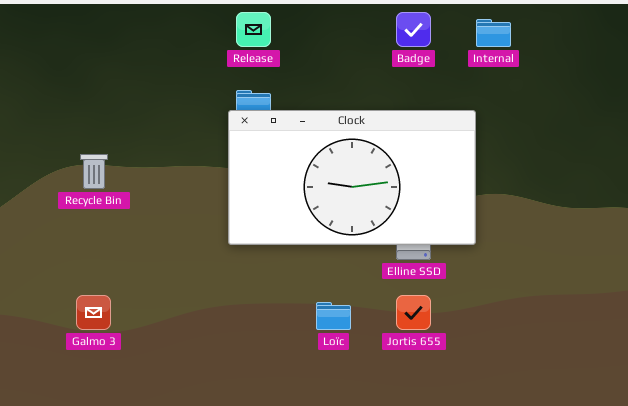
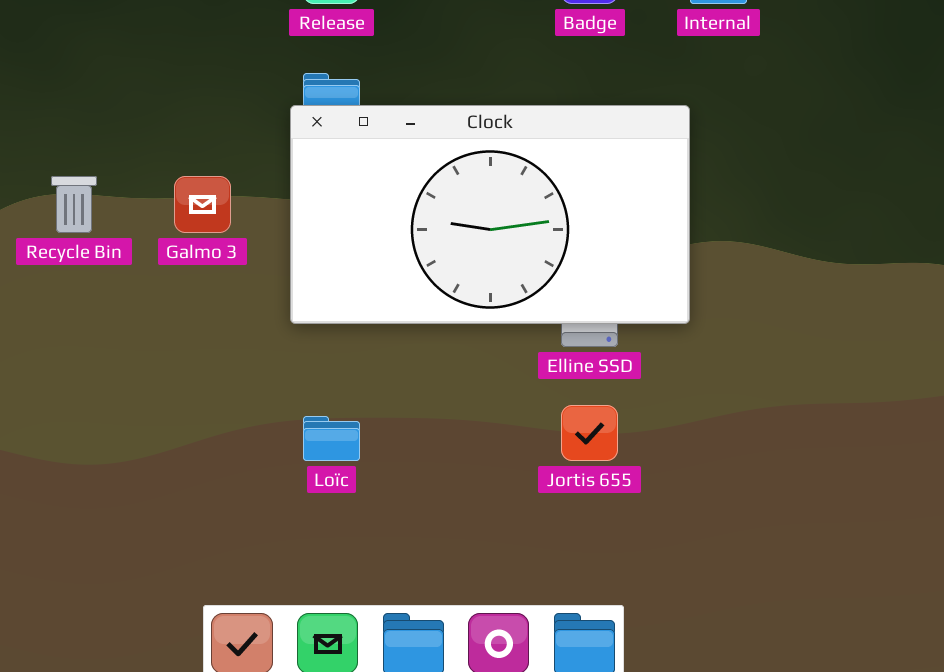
Galmo 3: [76,295,111,330] -> [174,176,231,233], moved
Loïc: [316,302,351,330] -> [303,416,360,461], moved

